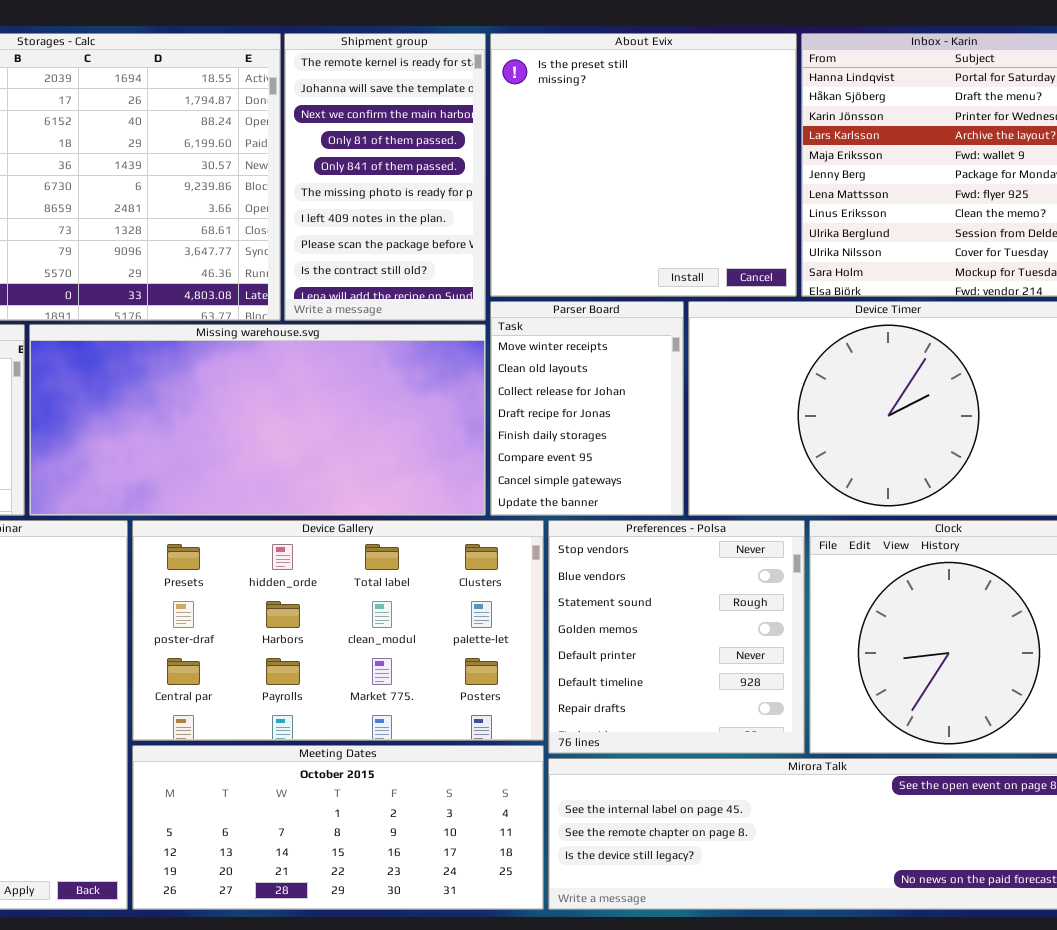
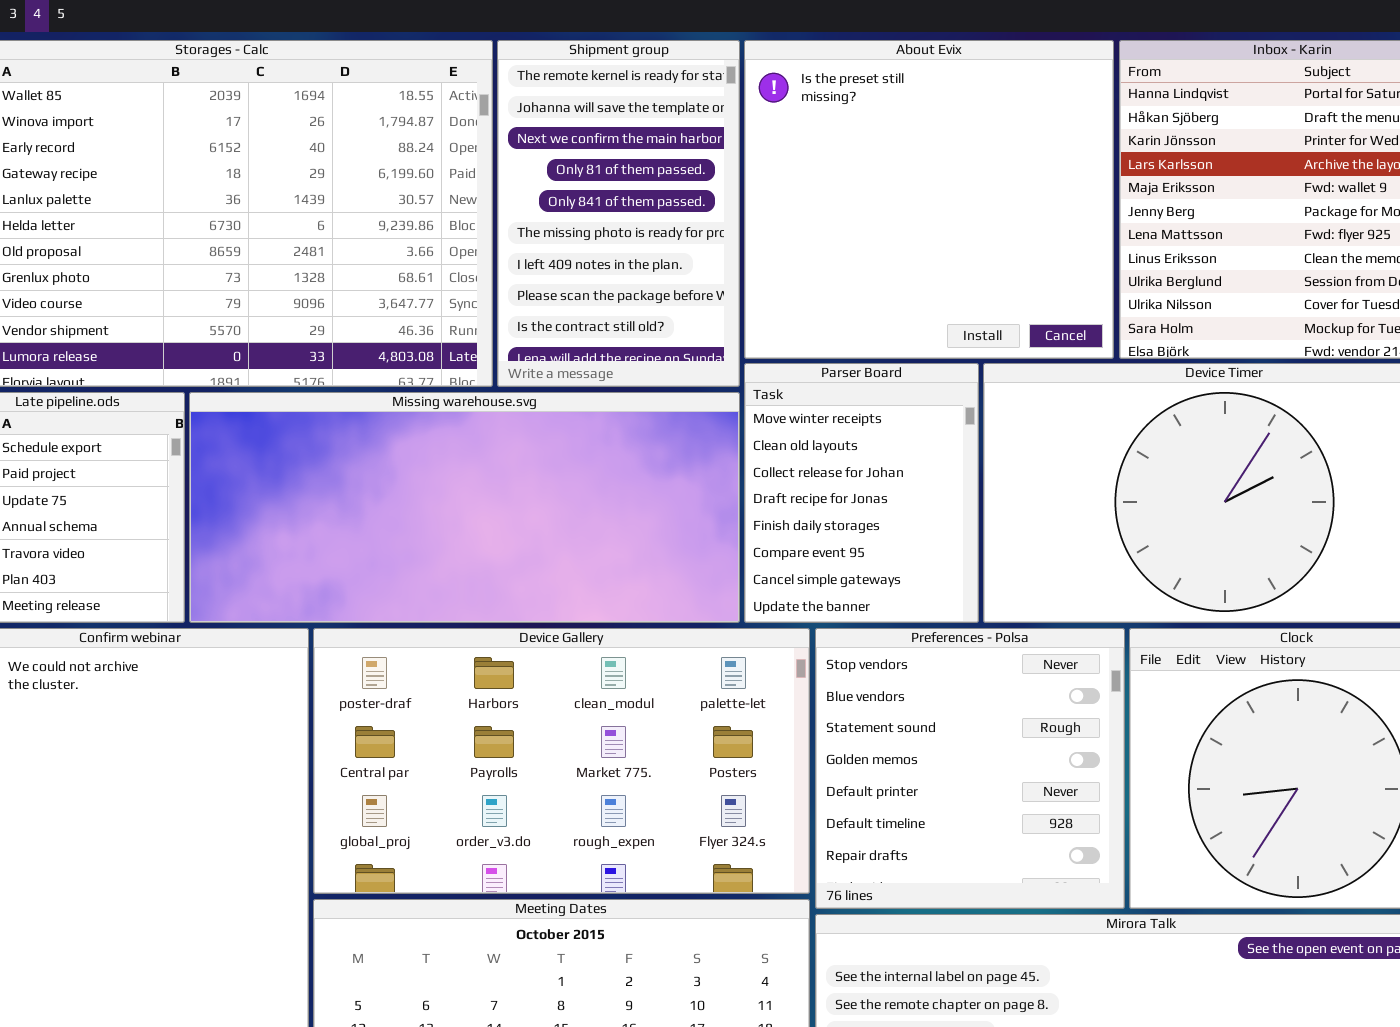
Device Gallery: [132,520,544,741] -> [313,628,810,894], scrolled down 1 row

